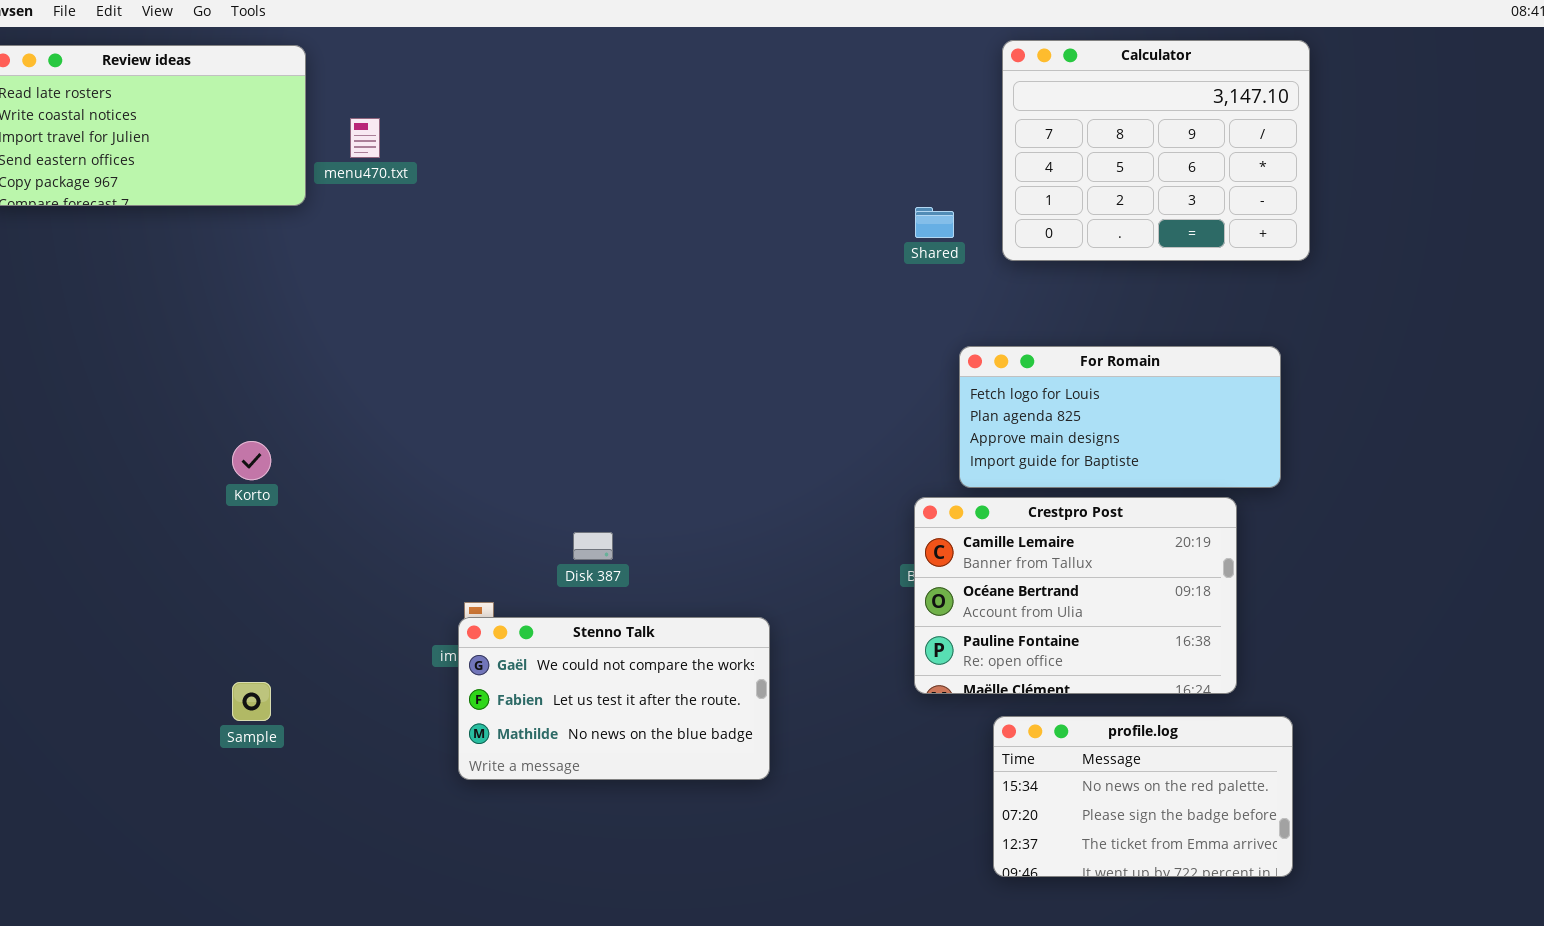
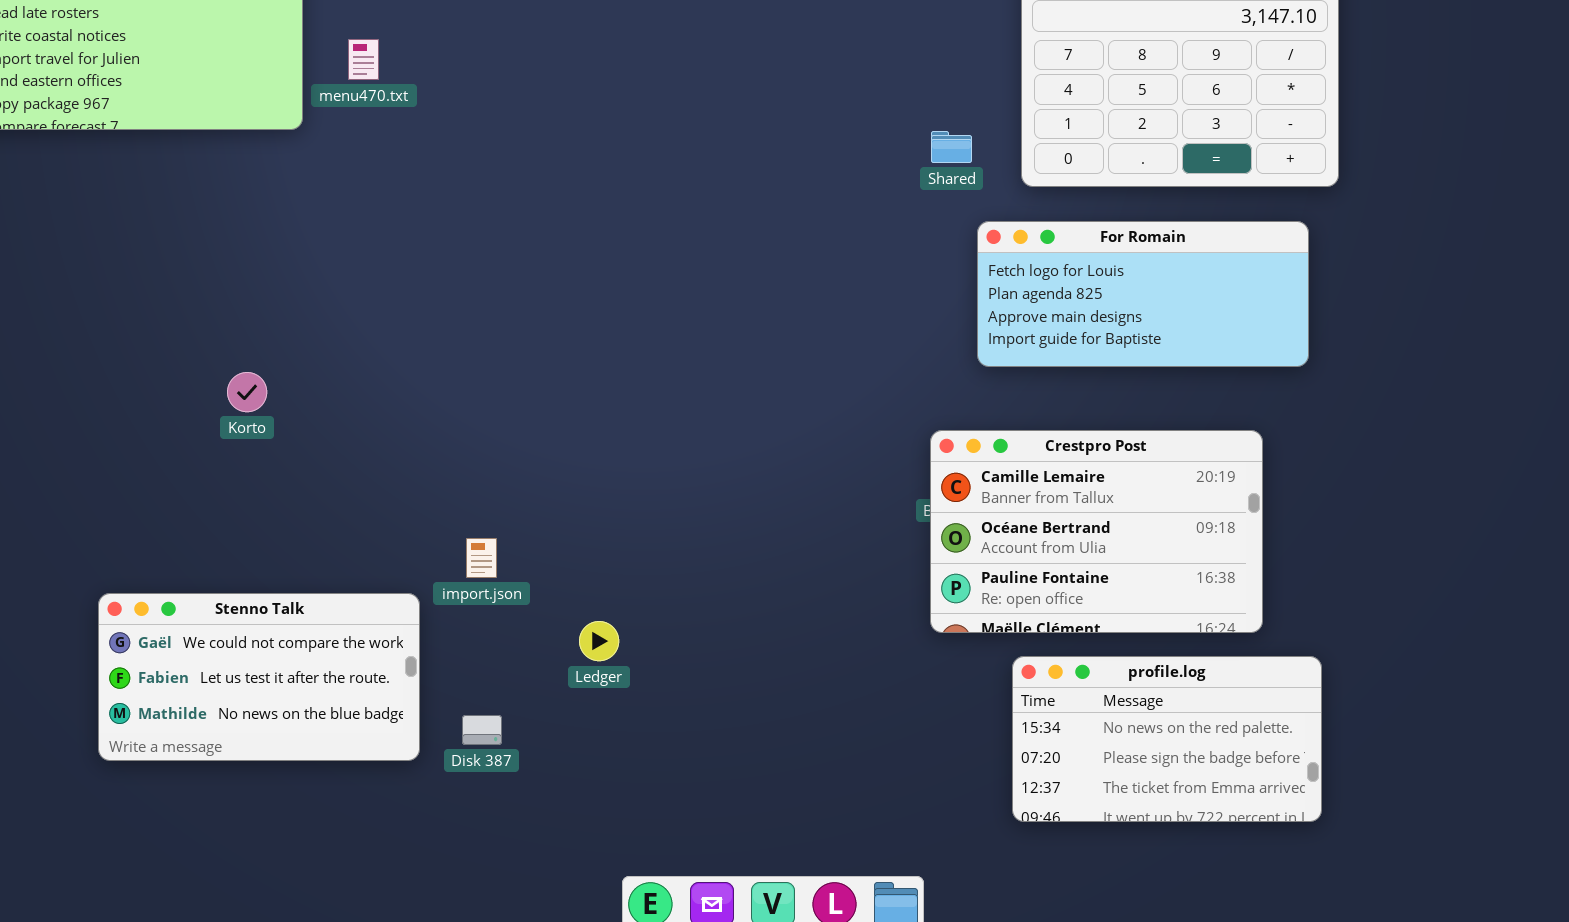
For Romain: [959,346,1281,488] -> [977,221,1309,367], moved
Disk 387: [573,532,613,560] -> [462,715,502,745], moved
Stenno Talk: [458,617,770,780] -> [98,593,420,761], moved

